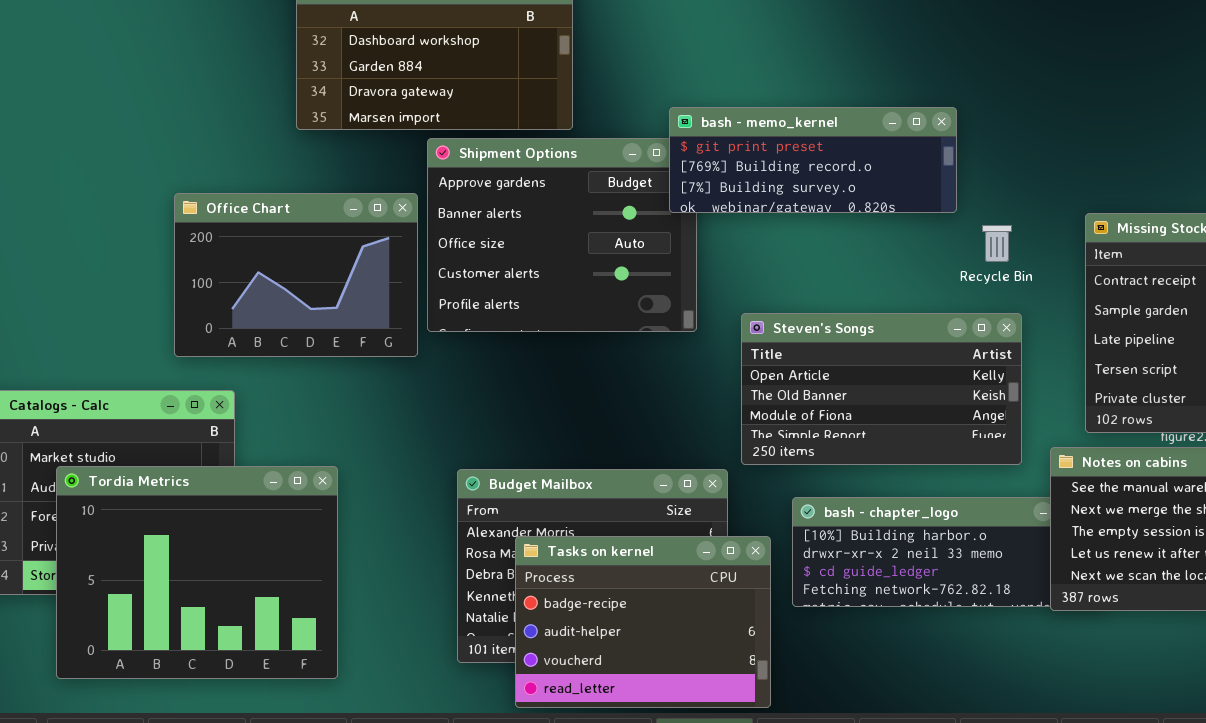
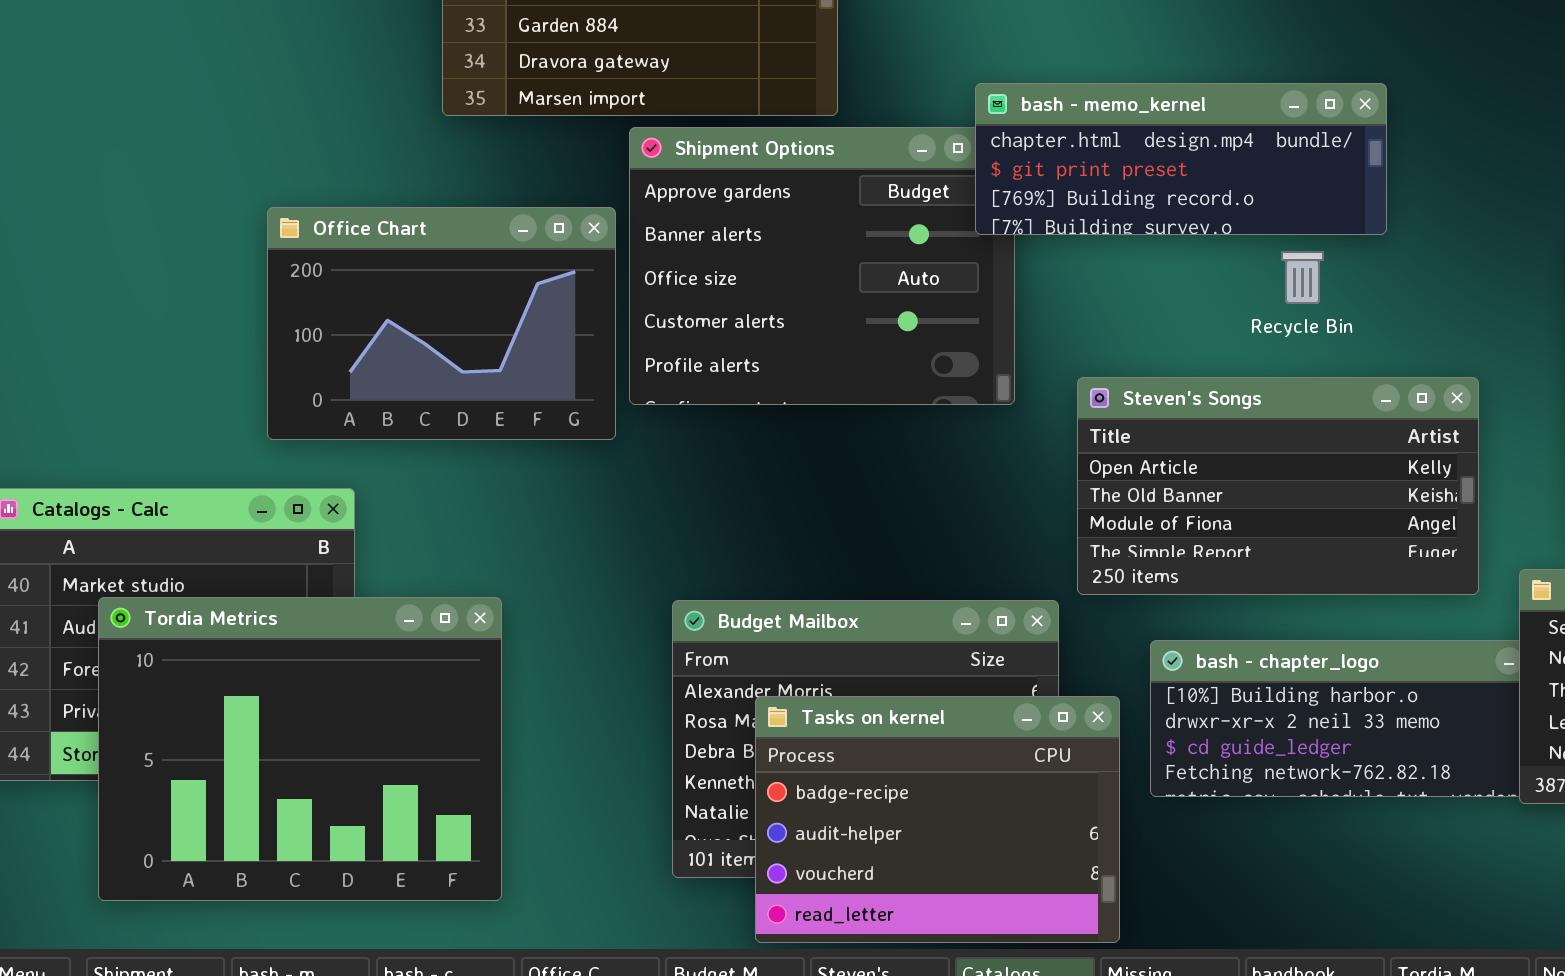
bash - memo_kernel: [669,107,957,213] -> [975,83,1387,235], scrolled up 1 row
Recycle Bin: [982,225,1012,262] -> [1281,251,1324,304], moved

